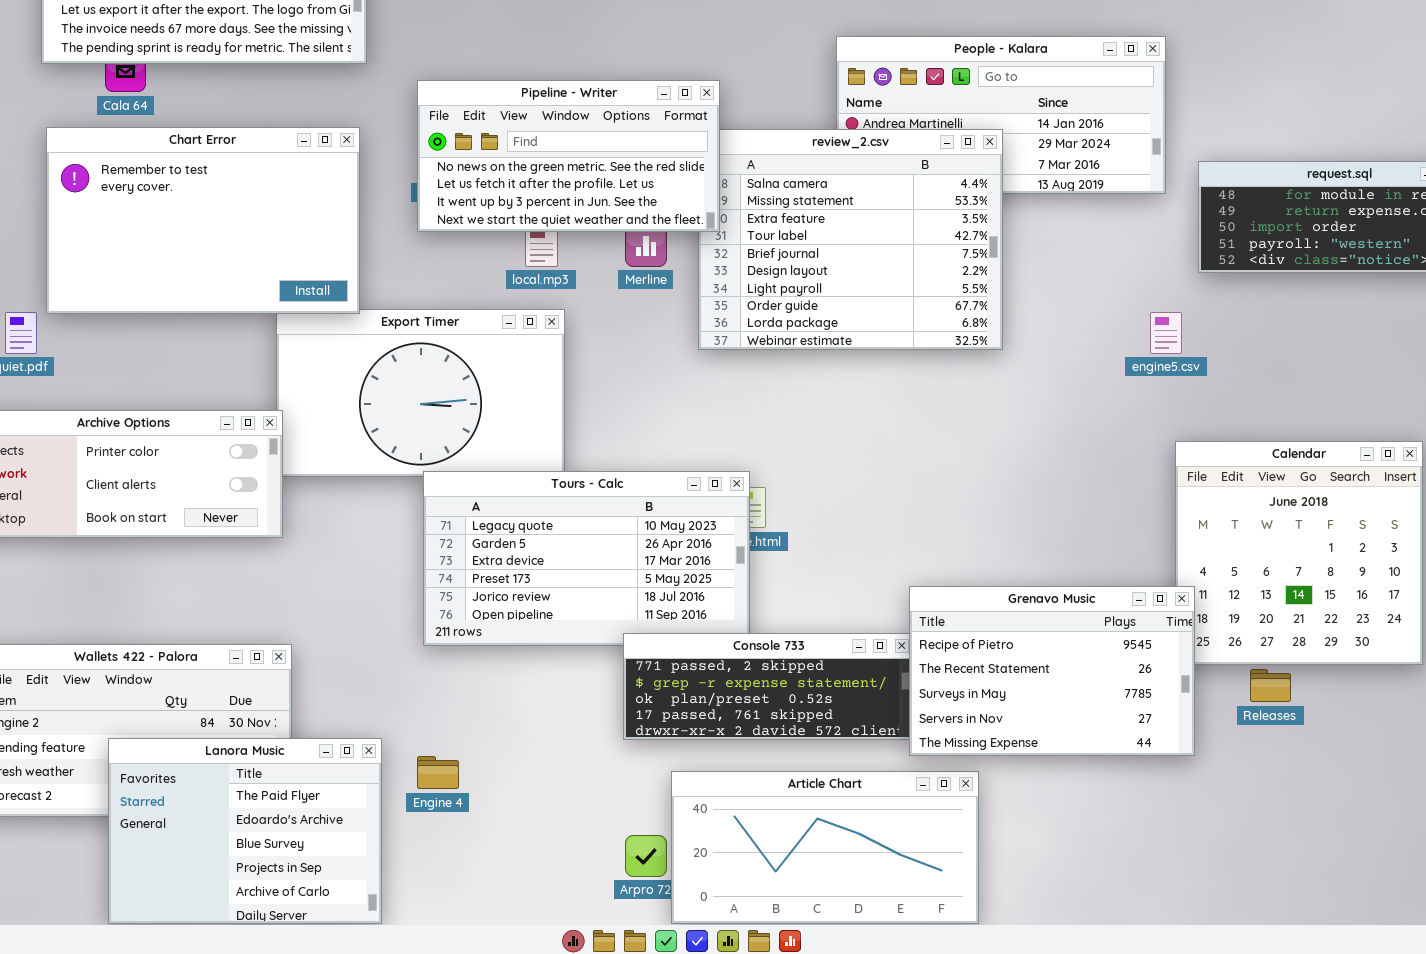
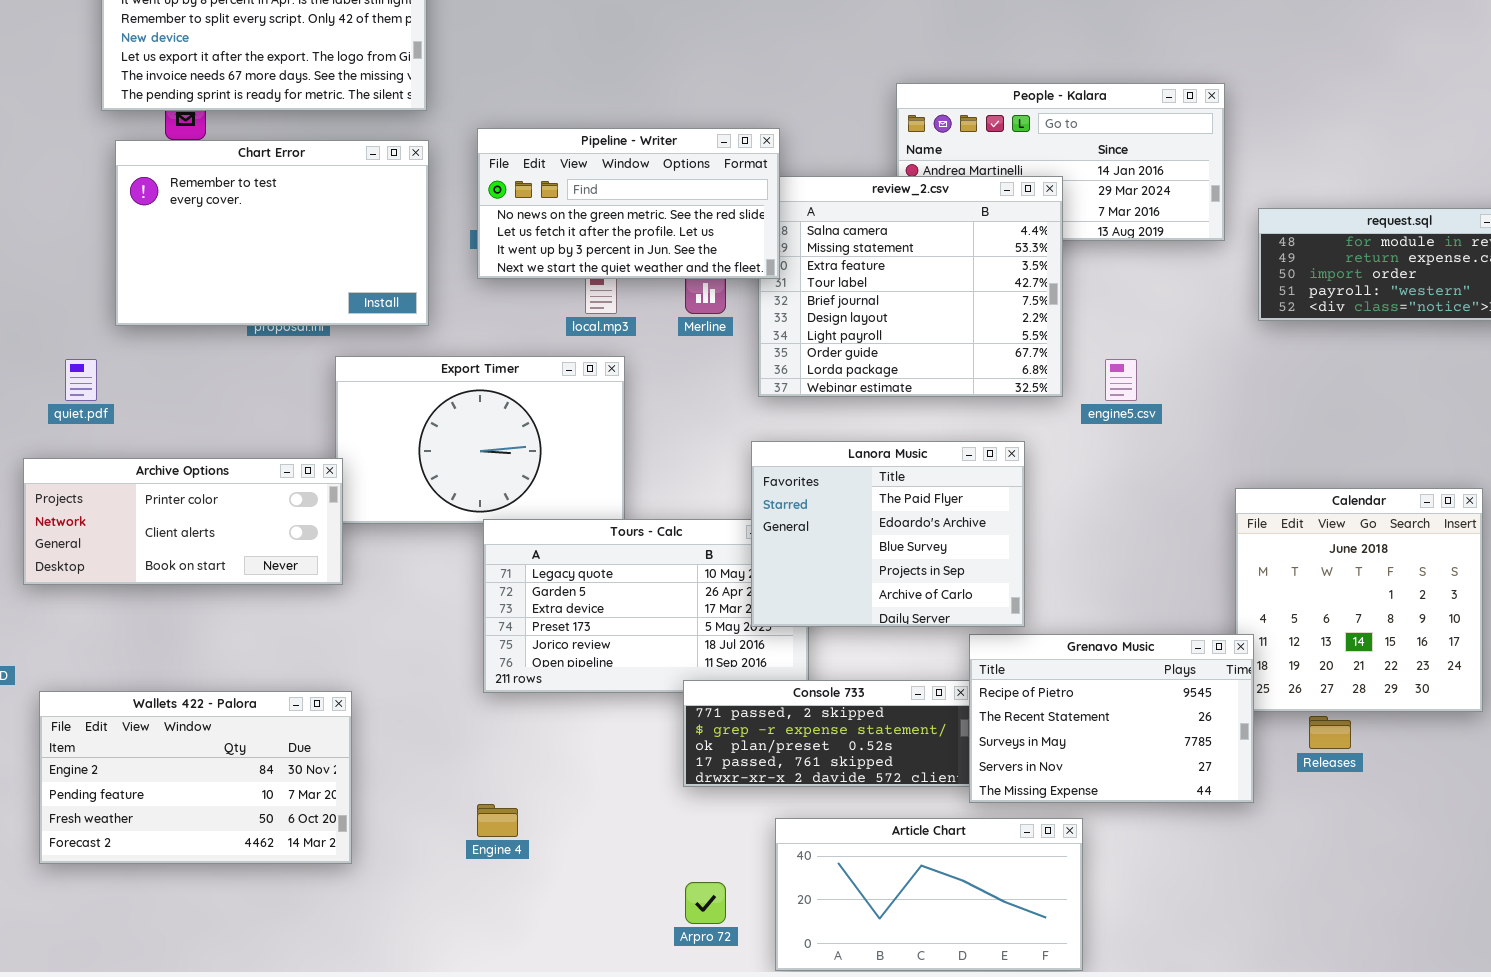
Chart Error: [46,127,360,314] -> [115,140,429,326], moved
engine5.csv: [1150,312,1182,354] -> [1105,359,1137,401], moved
Lanora Music: [108,738,382,924] -> [751,441,1025,627], moved
Article Chart: [671,771,979,924] -> [775,818,1083,971], moved

